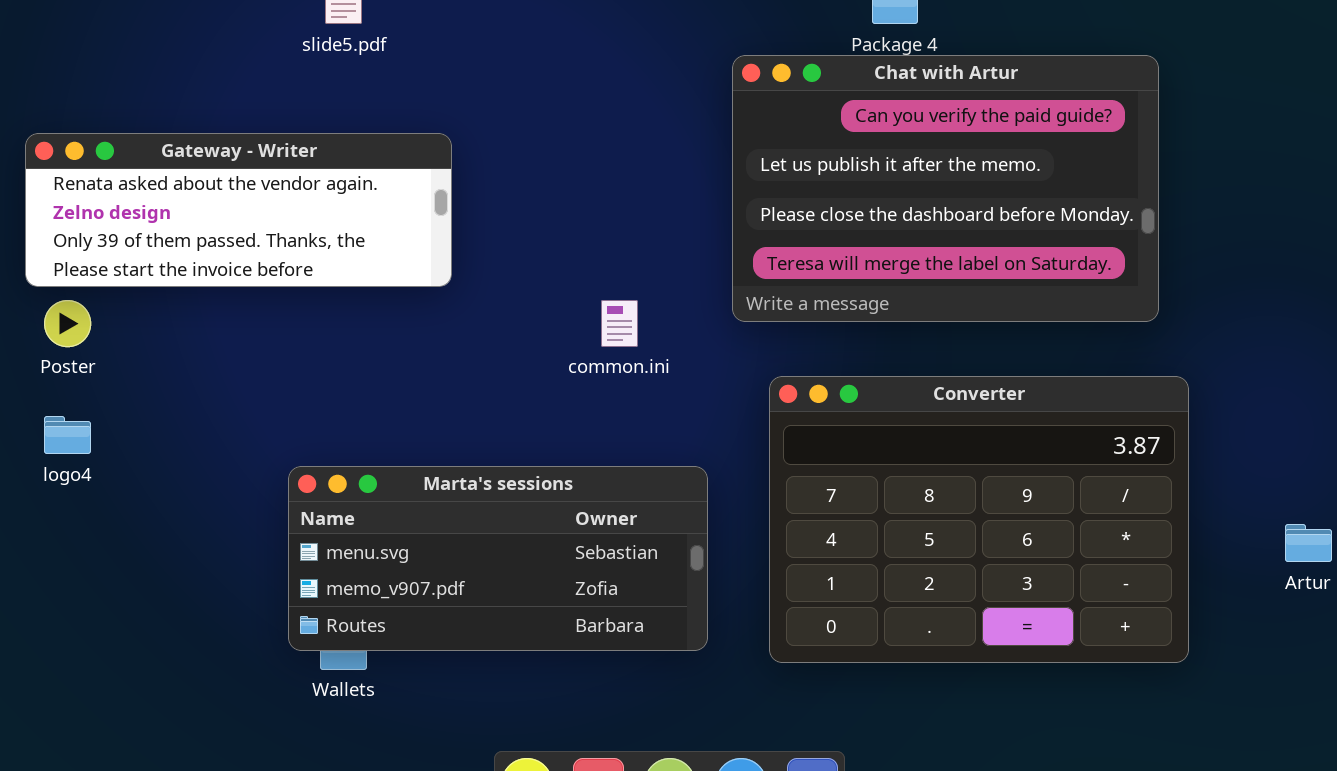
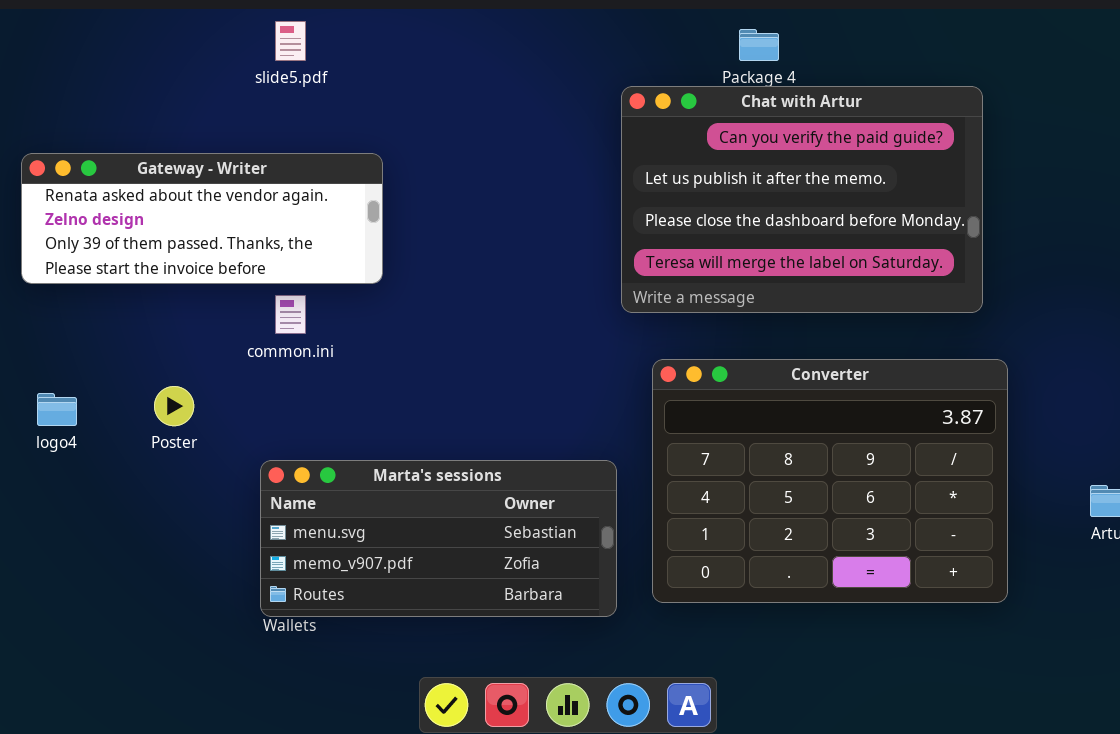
Poster: [44,300,91,347] -> [154,386,194,426], moved
common.ini: [601,300,638,347] -> [275,295,306,334], moved
Marta's sessions: [288,466,708,651] -> [260,460,617,617], moved

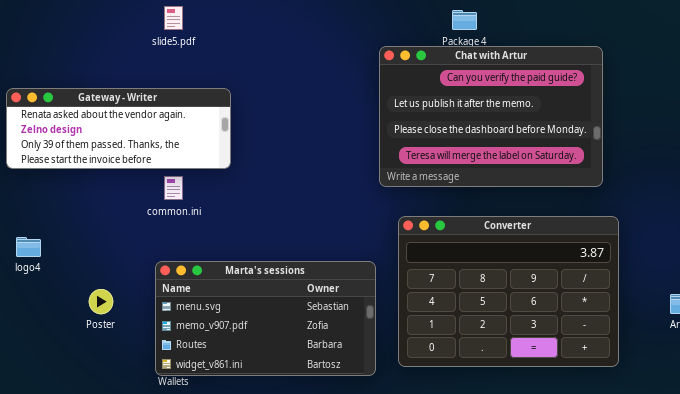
Poster: [154,386,194,426] -> [89,289,113,314], moved
Marta's sessions: [260,460,617,617] -> [155,261,376,376], resized

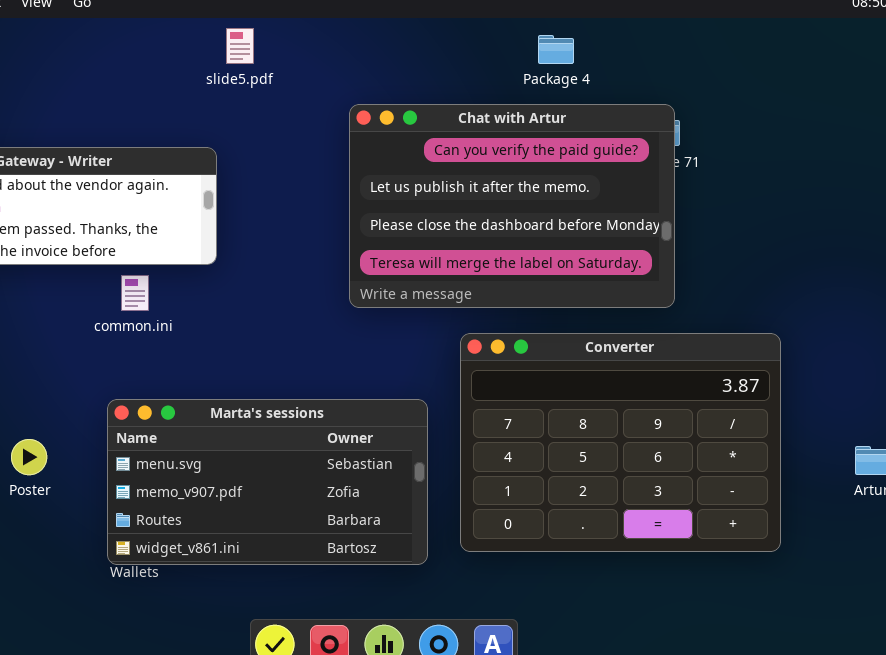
slide5.pdf: [164,6,183,30] -> [226,28,254,64], moved
Chat with Artur: [379,46,603,187] -> [349,104,675,308], moved

